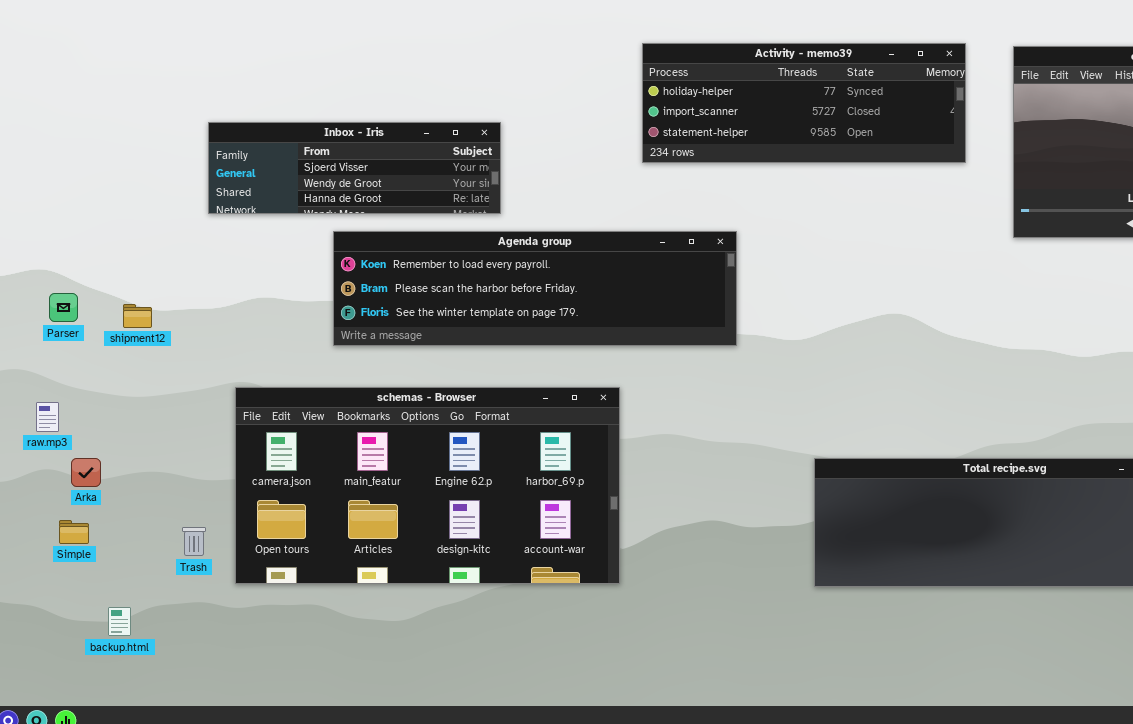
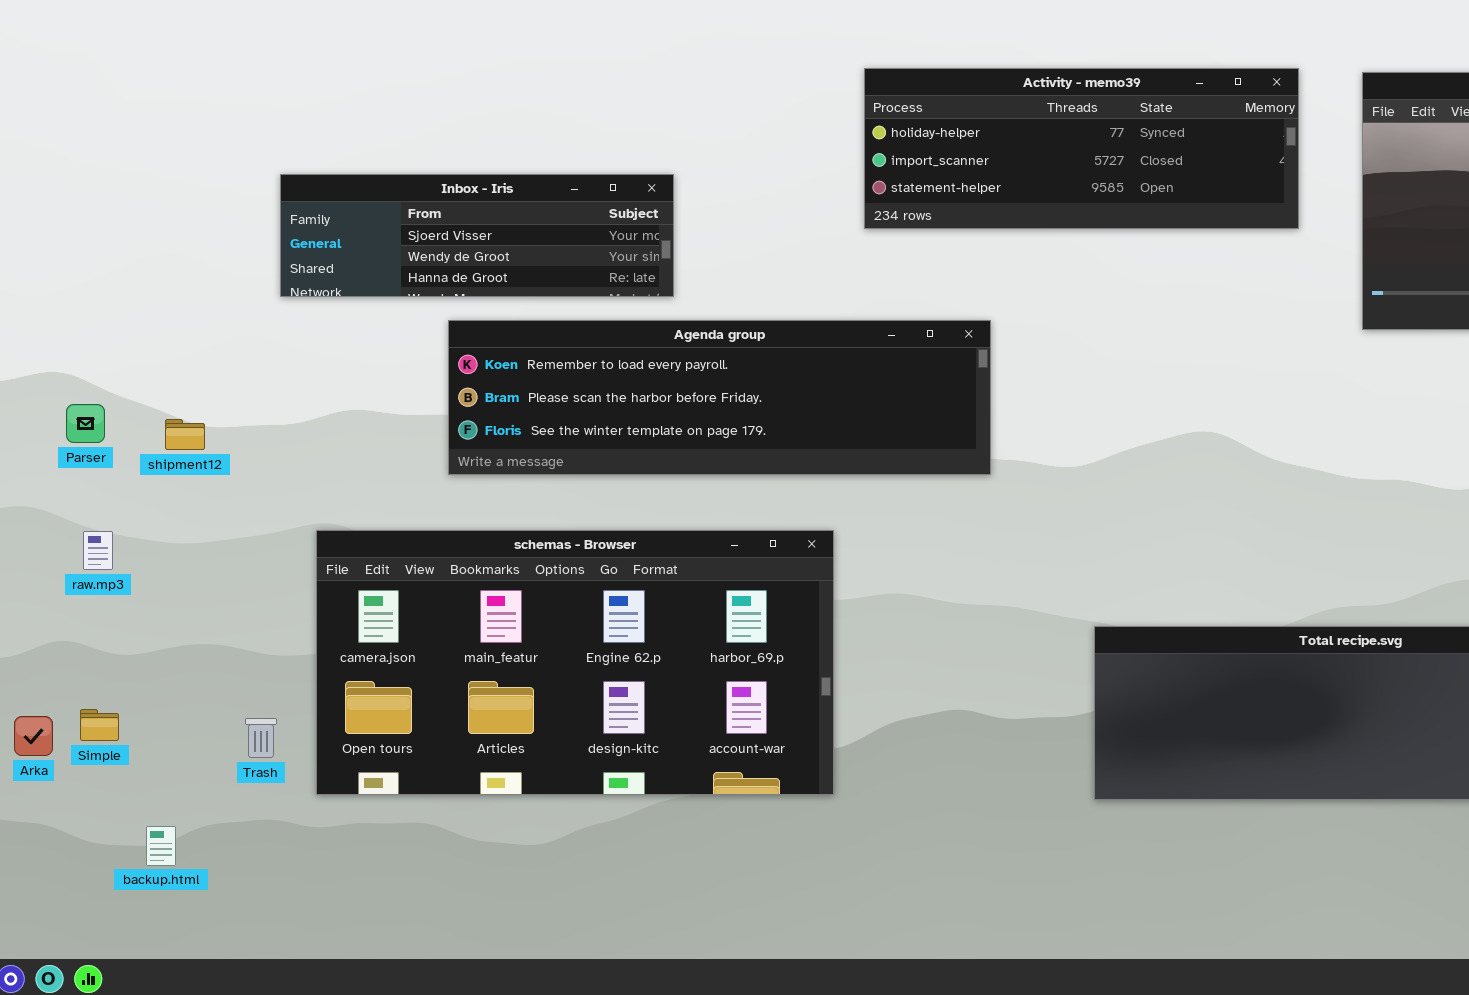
raw.mp3: [36,402,59,432] -> [83,531,113,570], moved
Arka: [71,458,101,487] -> [14,716,53,756], moved

